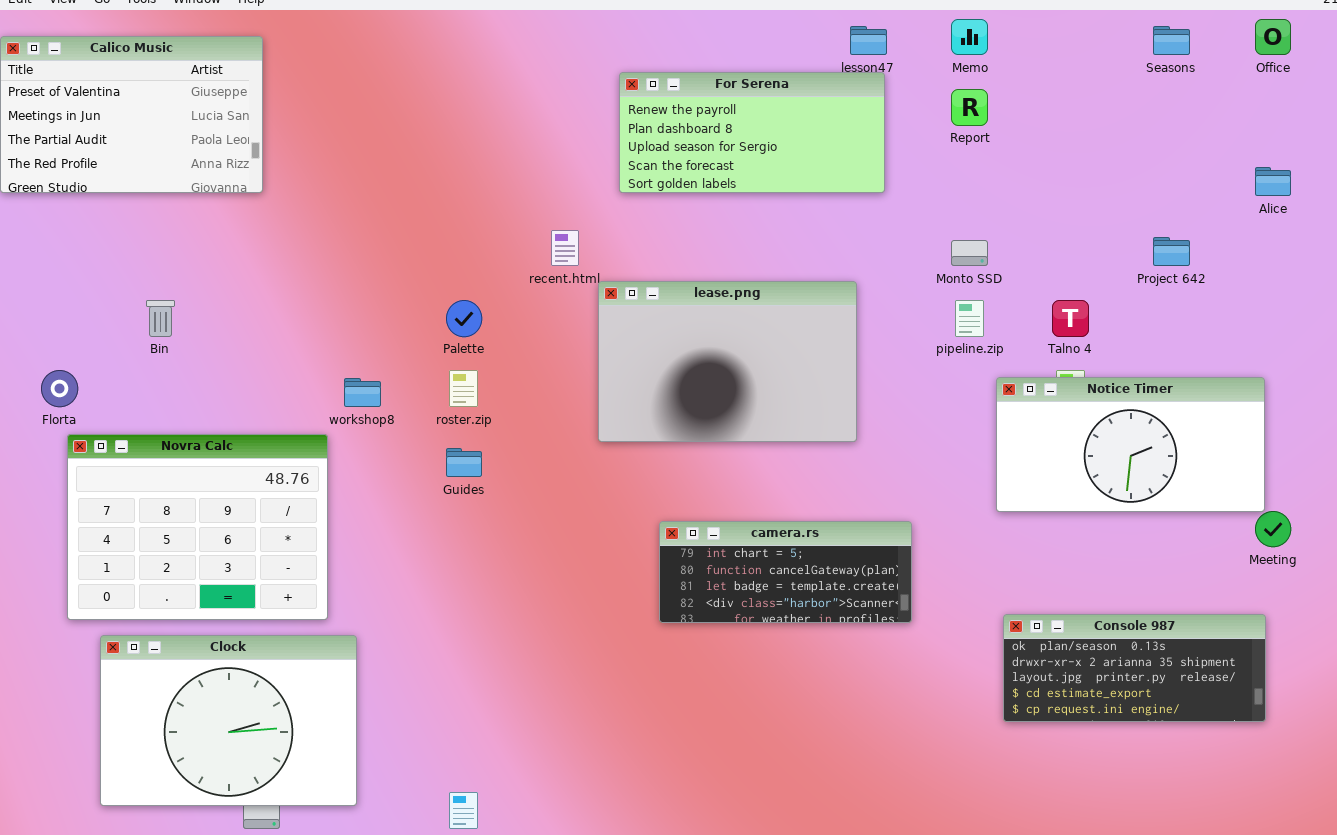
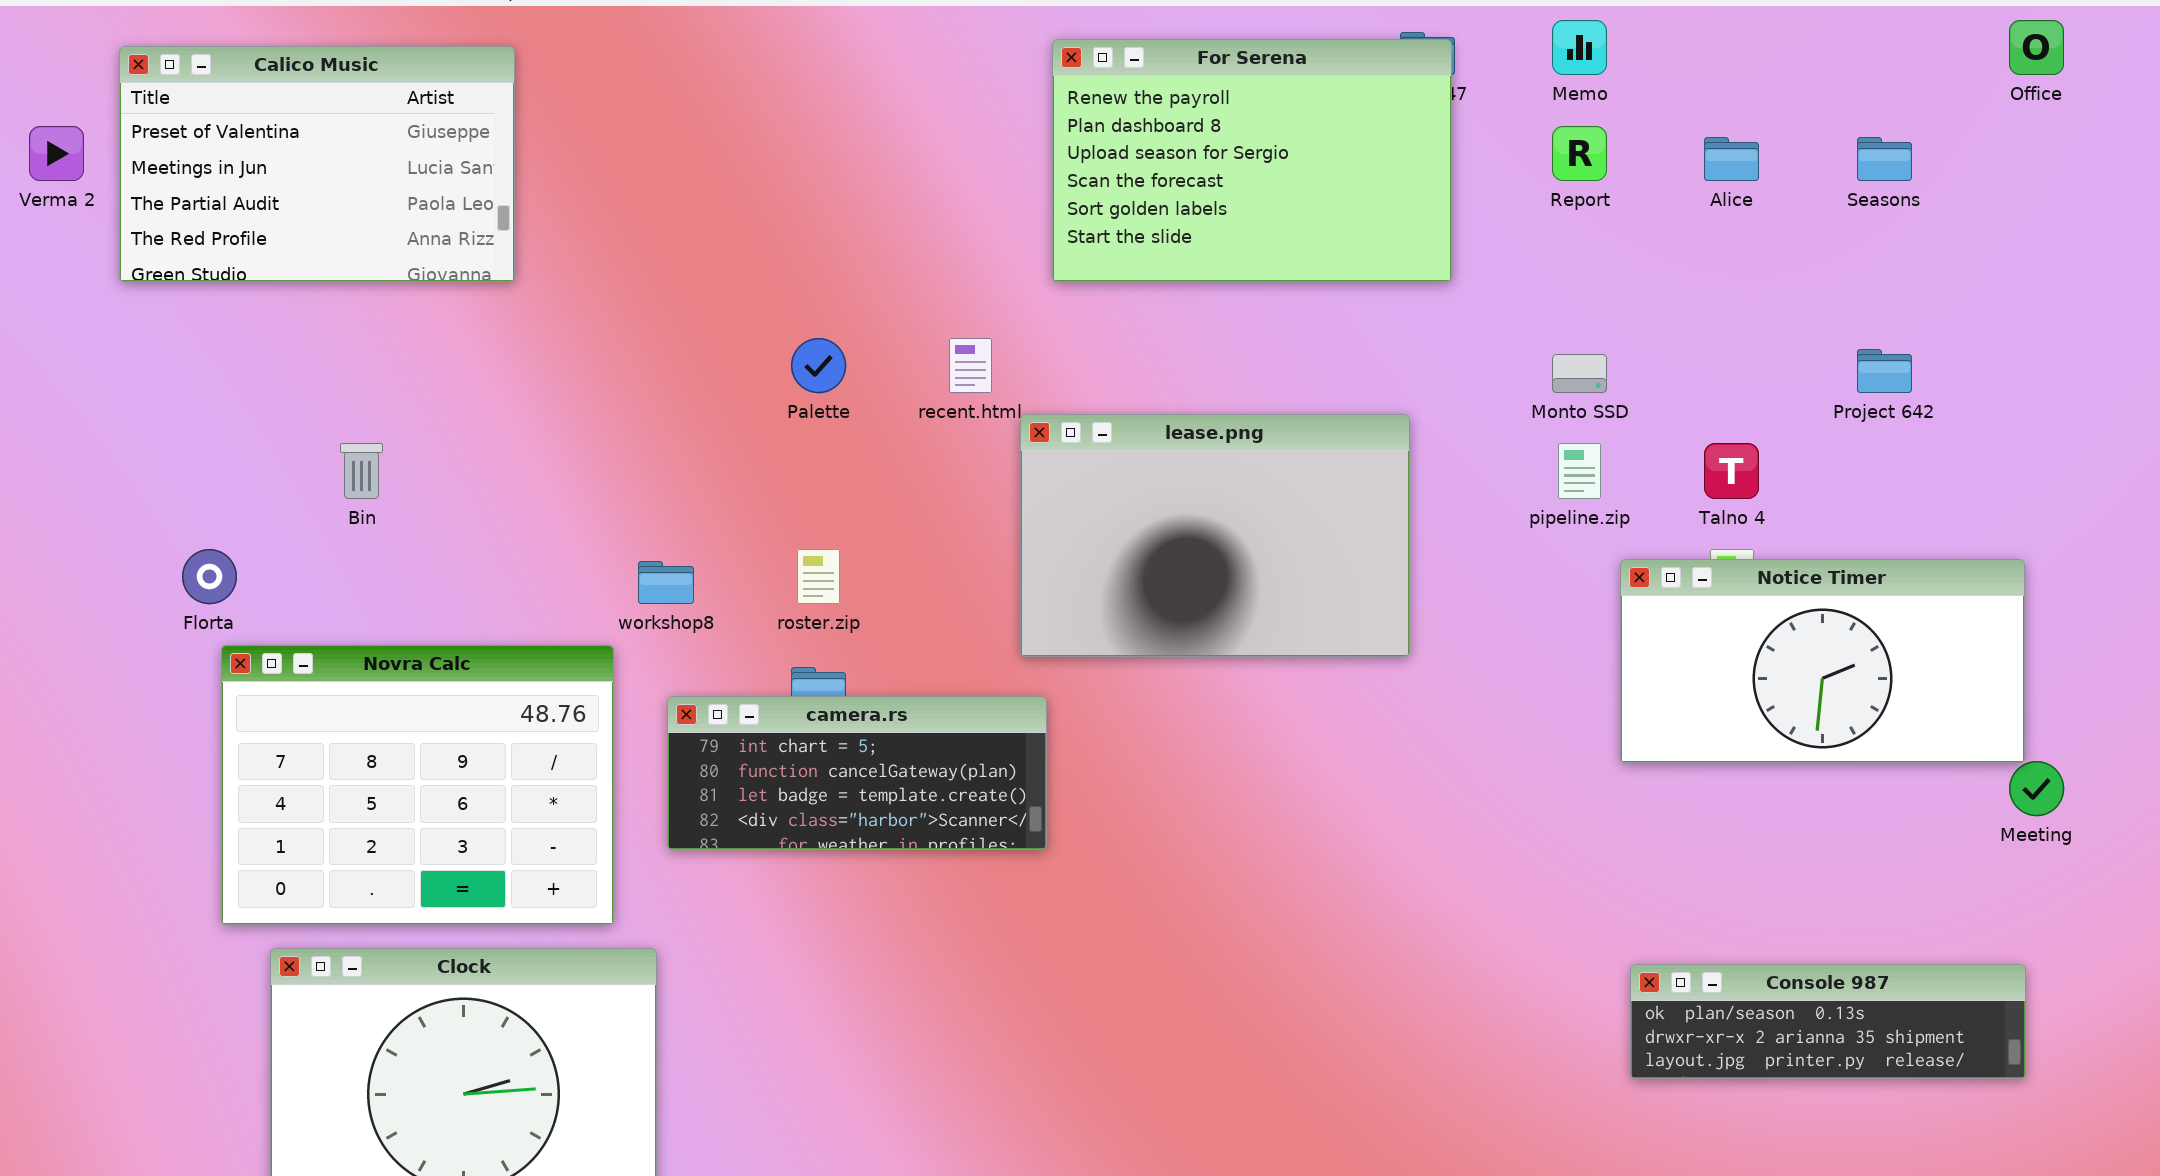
Seasons: [1153,26,1190,55] -> [1857,137,1912,181], moved
For Serena: [619,72,885,193] -> [1052,39,1452,282], resized
Alice: [1255,167,1291,196] -> [1704,137,1759,181], moved
Palette: [446,300,482,337] -> [791,338,846,393], moved
camera.rs: [659,521,912,623] -> [667,696,1047,850], moved
Console 987: [1003,614,1266,722] -> [1630,964,2026,1079], resized

